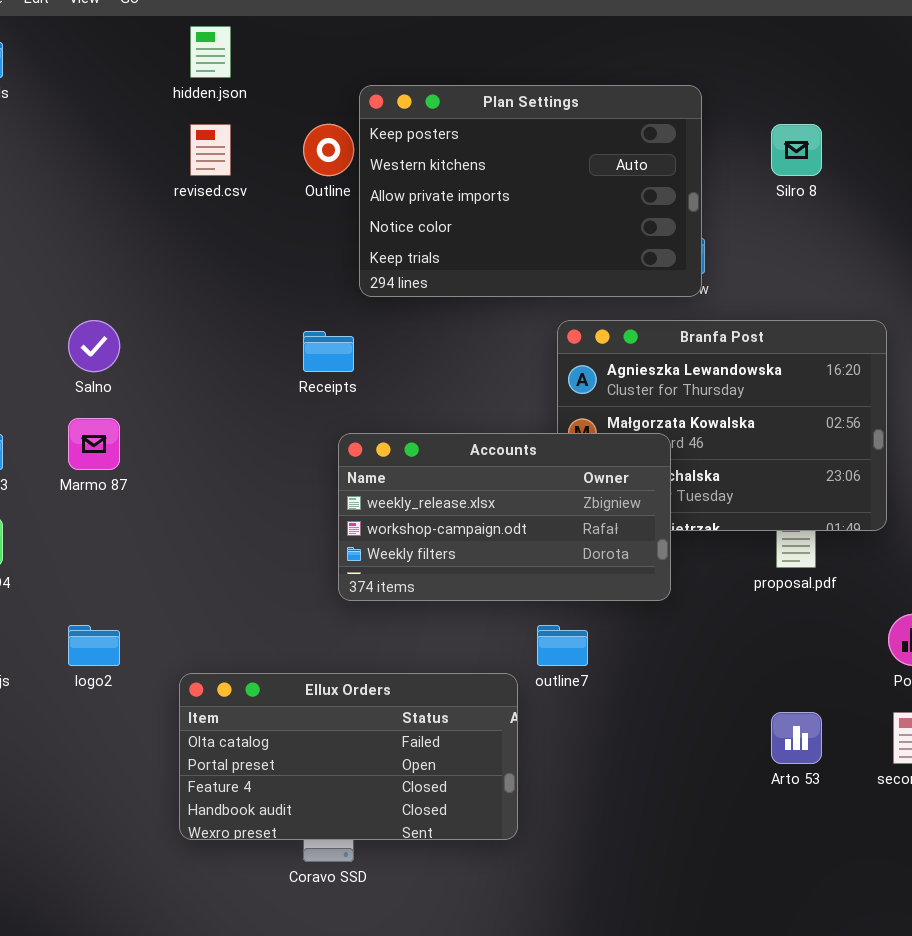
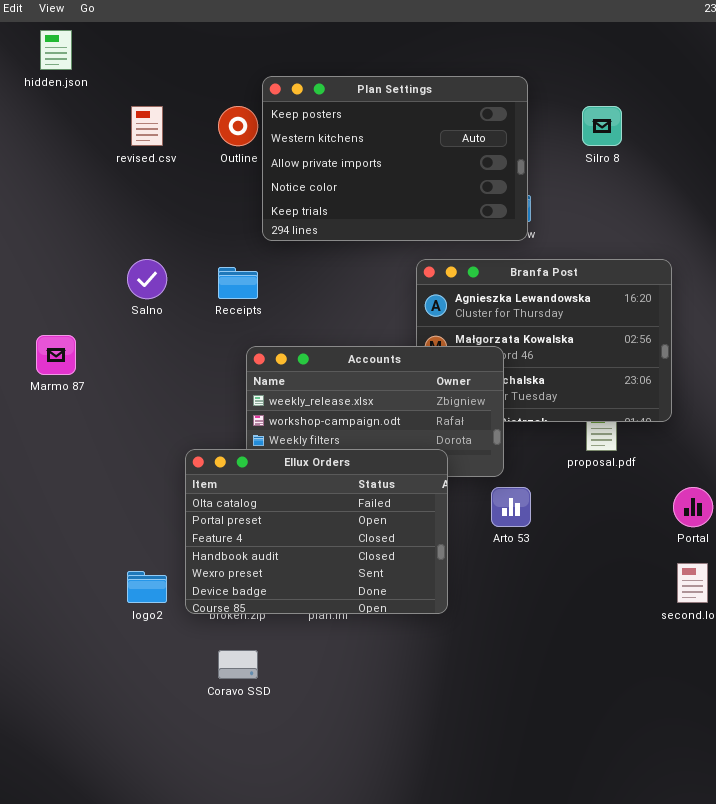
hidden.json: [190,26,231,78] -> [40,30,72,70], moved
Salno: [68,320,120,372] -> [127,259,167,299], moved
logo2: [68,625,120,666] -> [127,571,167,603], moved
Ellux Orders: [179,673,518,840] -> [185,449,448,614], moved, resized
Arto 53: [771,712,822,764] -> [491,487,531,527], moved

